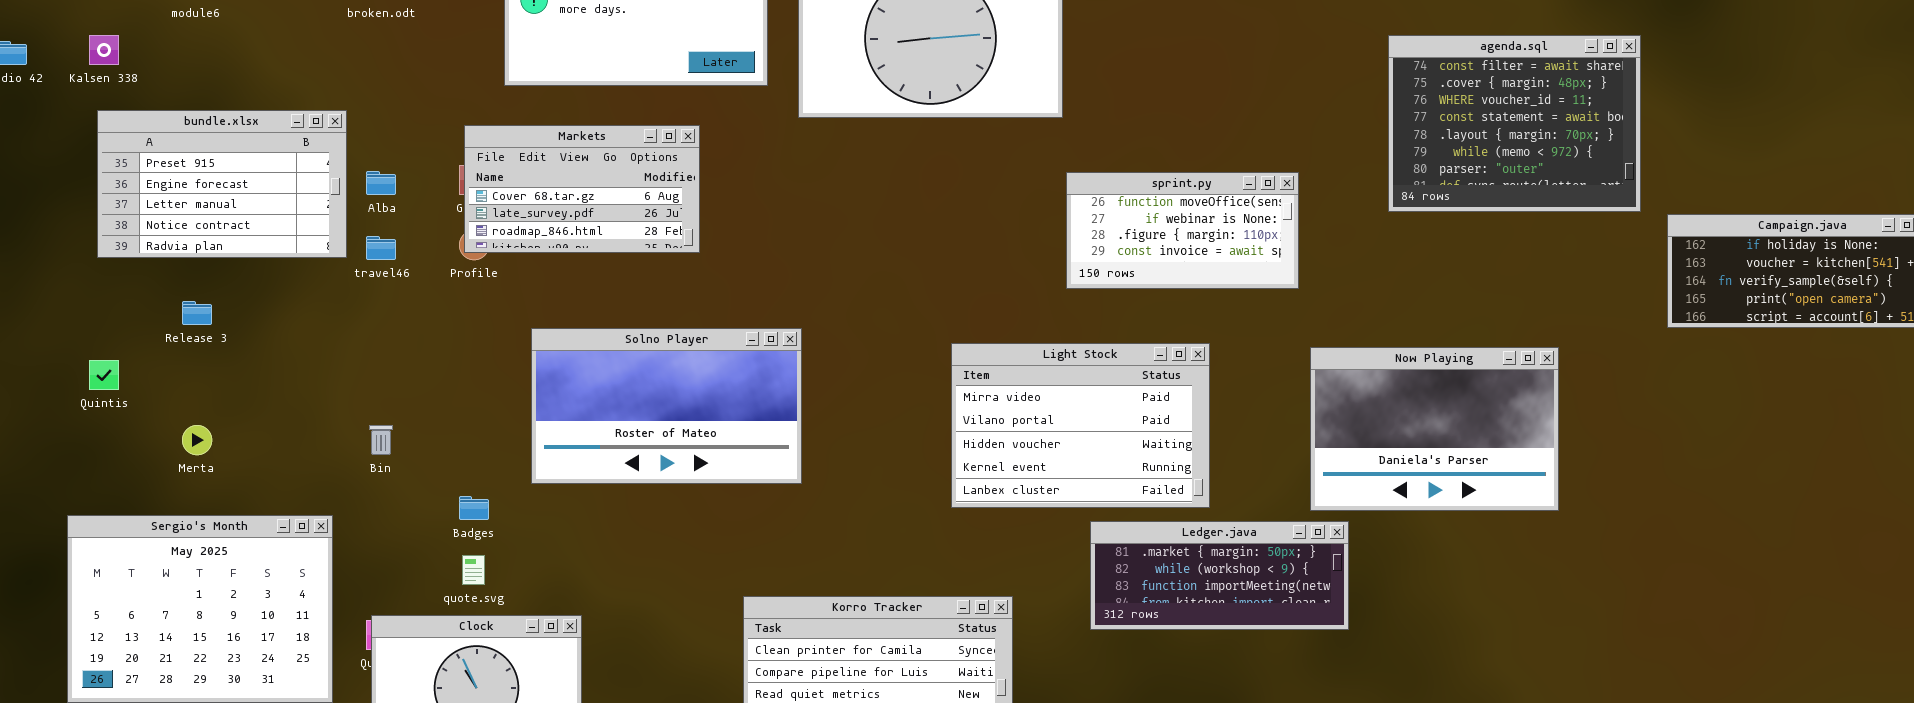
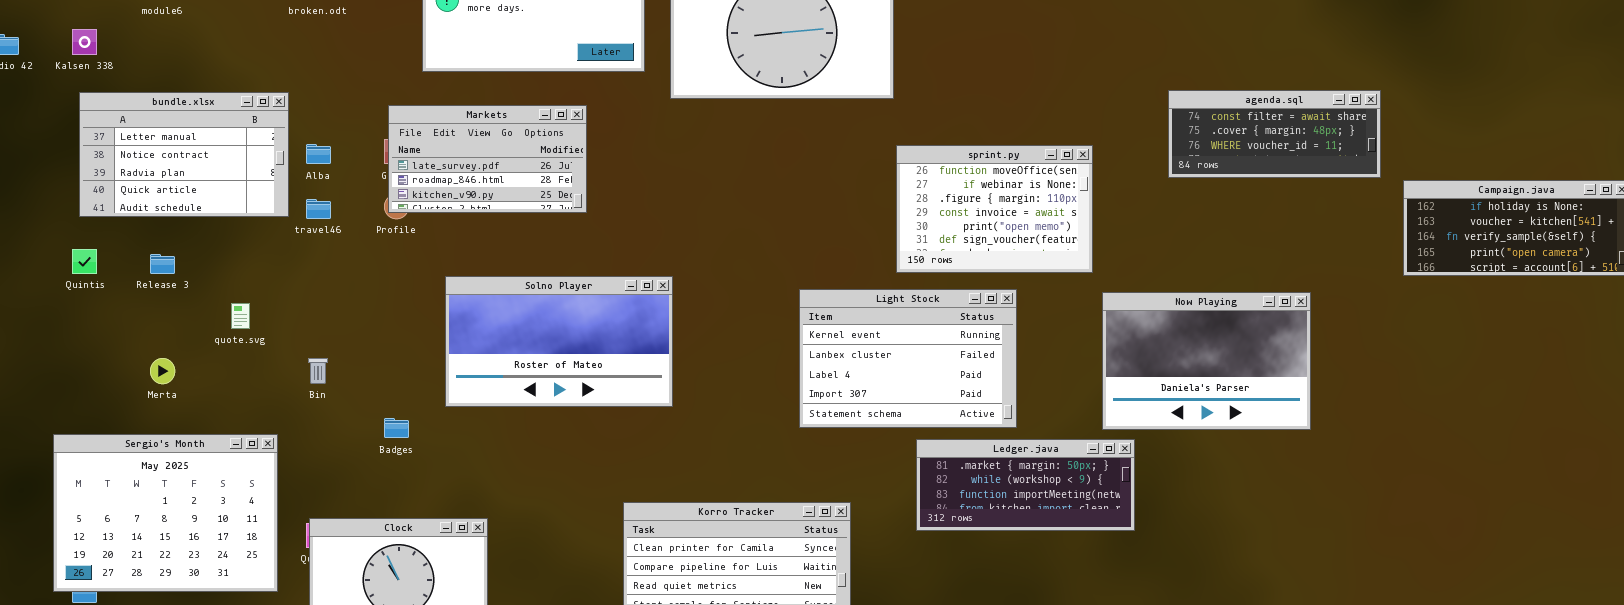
agenda.sql: [1388,35,1641,212] -> [1168,90,1381,178], resized
bundle.xlsx: [97,110,347,258] -> [79,92,289,217], scrolled down 2 rows
Markets: [464,125,700,253] -> [388,105,587,213], scrolled down 1 row
sprint.py: [1066,172,1299,289] -> [896,145,1093,273], resized
Light Stock: [951,343,1210,508] -> [799,289,1017,428], scrolled down 3 rows
Quintis: [89,360,119,390] -> [72,249,97,274], moved
quote.svg: [462,555,485,585] -> [231,303,250,329], moved

